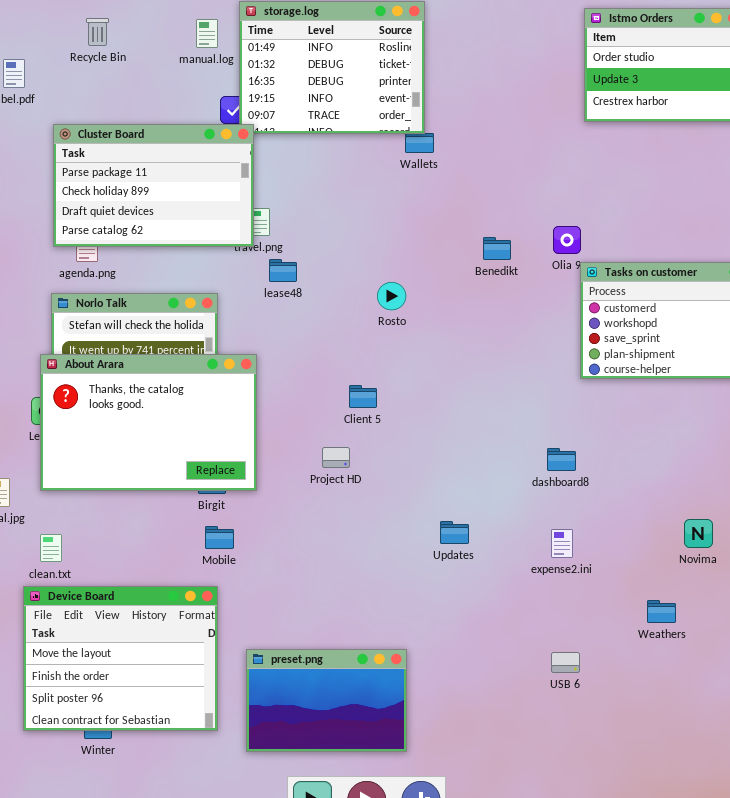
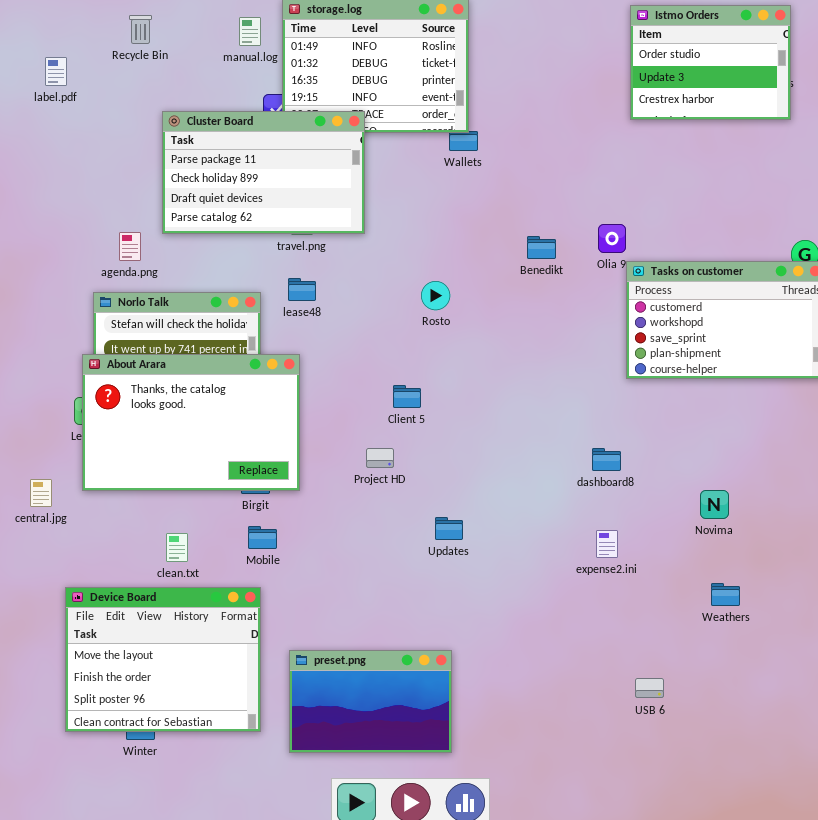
Cluster Board: [53,124,254,247] -> [162,111,365,234], moved
lease48: [269,259,297,282] -> [288,278,316,301], moved
Novima: [684,519,713,548] -> [700,490,729,519], moved
Updates: [440,521,469,544] -> [435,517,463,540], moved
clean.txt: [40,534,62,562] -> [166,533,188,562], moved
Weathers: [647,600,676,623] -> [711,583,740,606], moved
USB 6: [551,652,580,673] -> [635,678,664,698], moved

